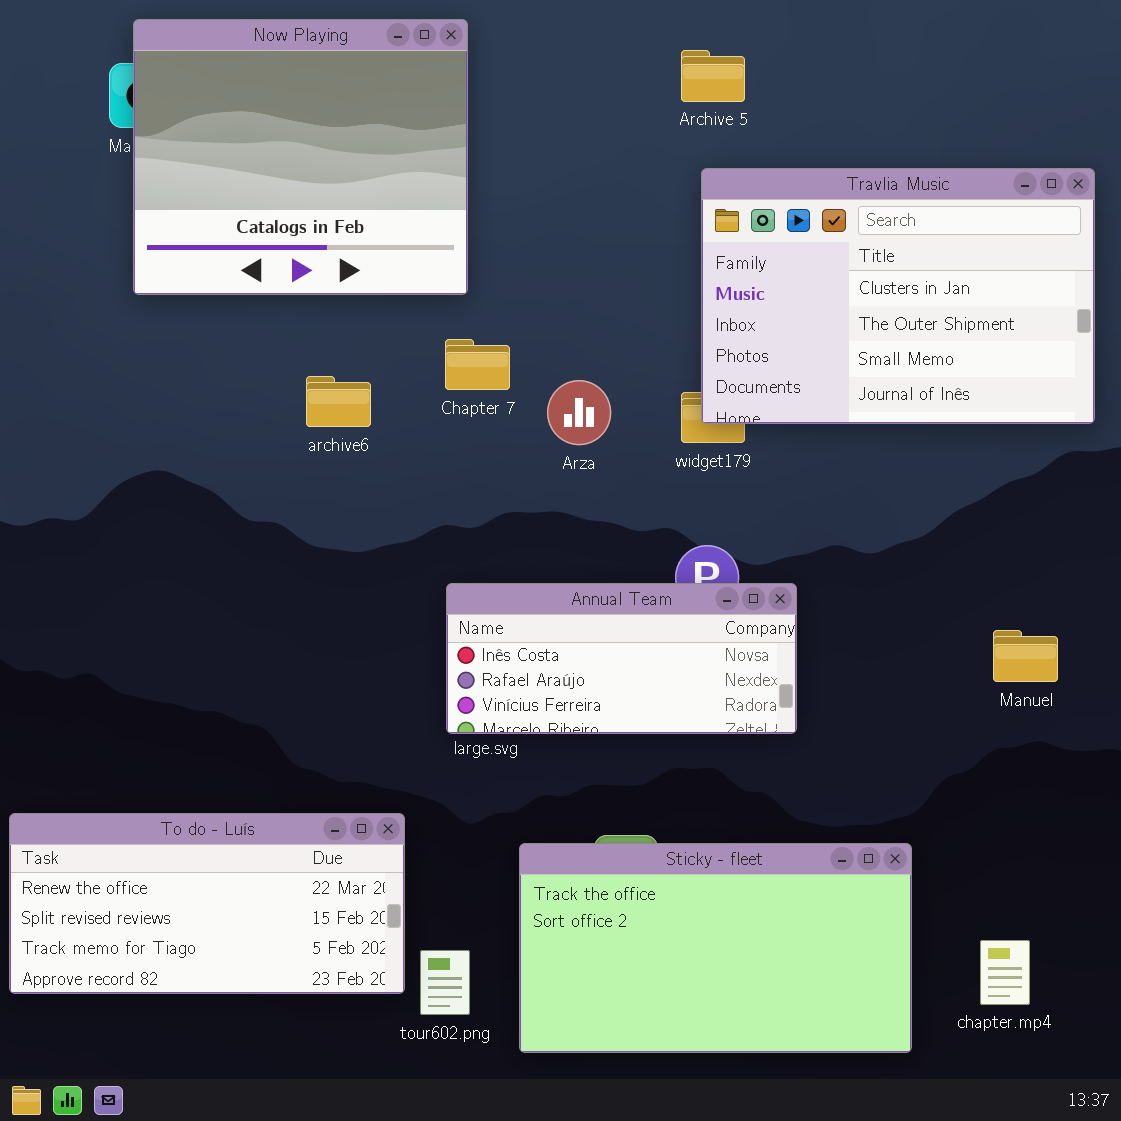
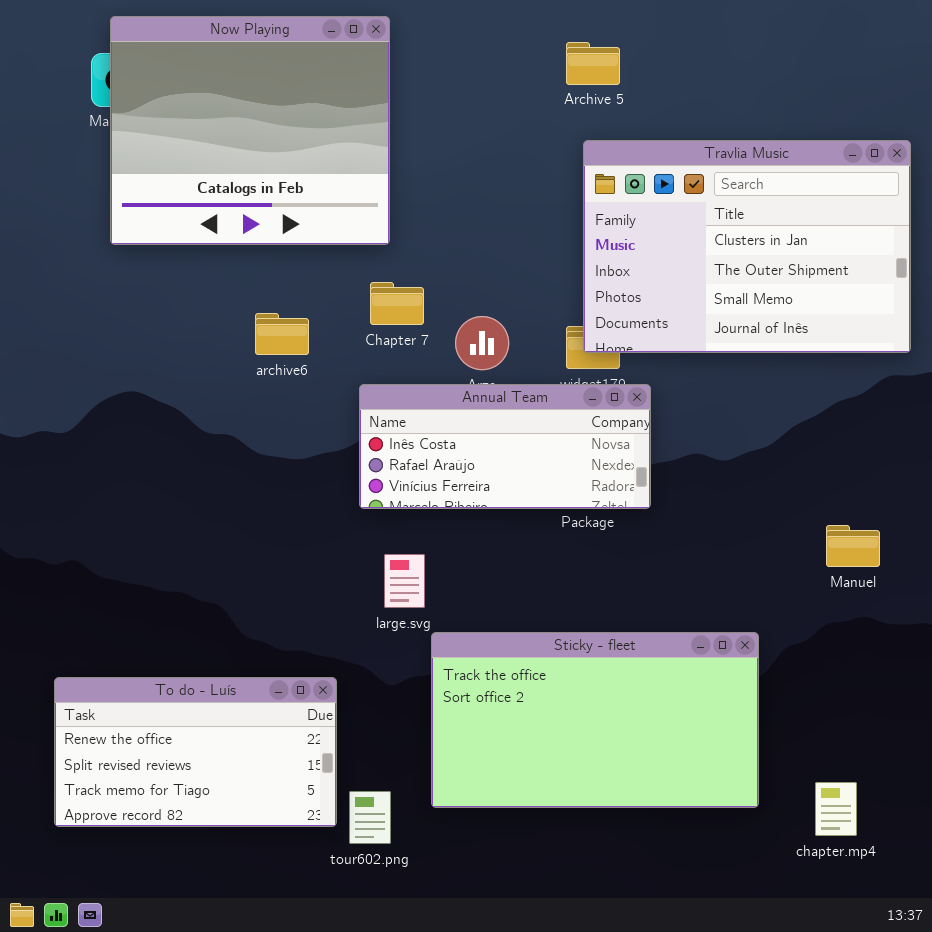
Annual Team: [446,583,797,734] -> [359,384,651,509], moved
To do - Luís: [9,813,405,994] -> [54,677,337,827], resized
Sticky - fleet: [519,843,912,1053] -> [431,632,759,808], moved

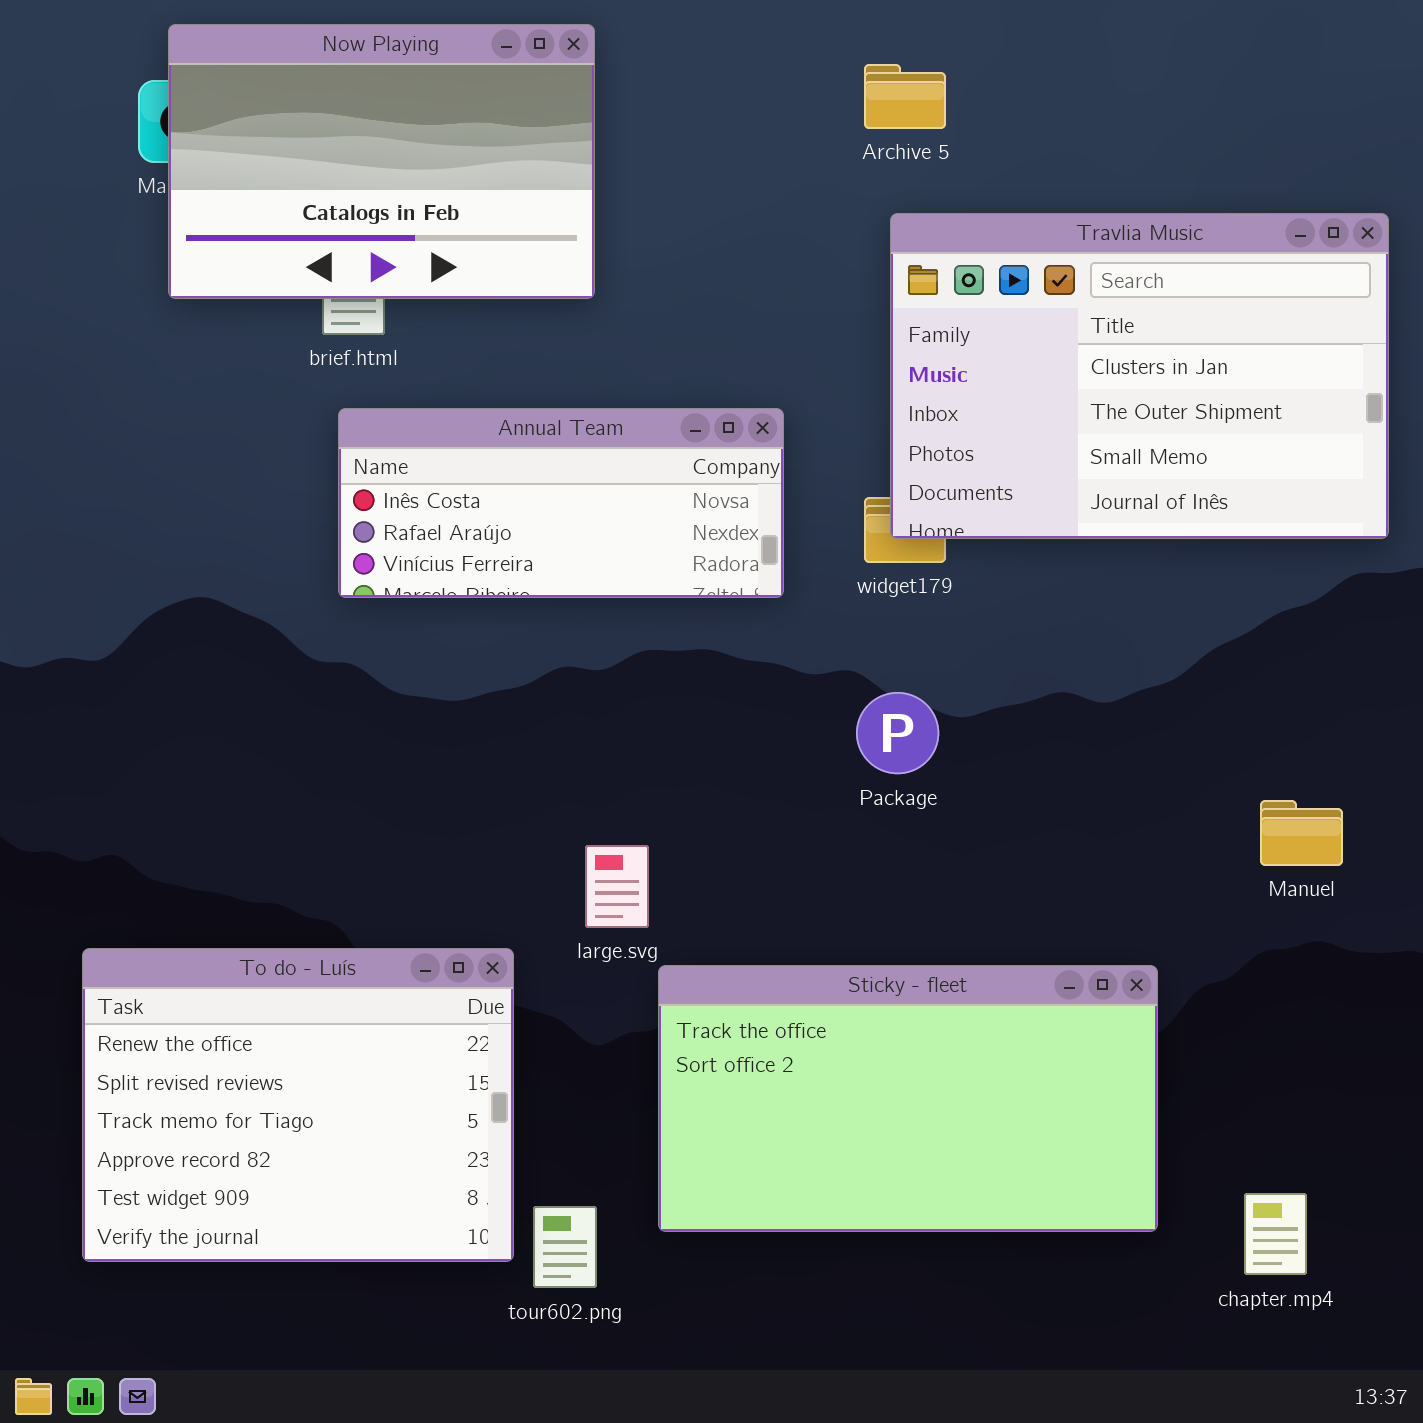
Now Playing: [110,16,390,245] -> [168,24,595,299], resized
Annual Team: [359,384,651,509] -> [338,408,784,598], moved
To do - Luís: [54,677,337,827] -> [82,948,514,1262], resized

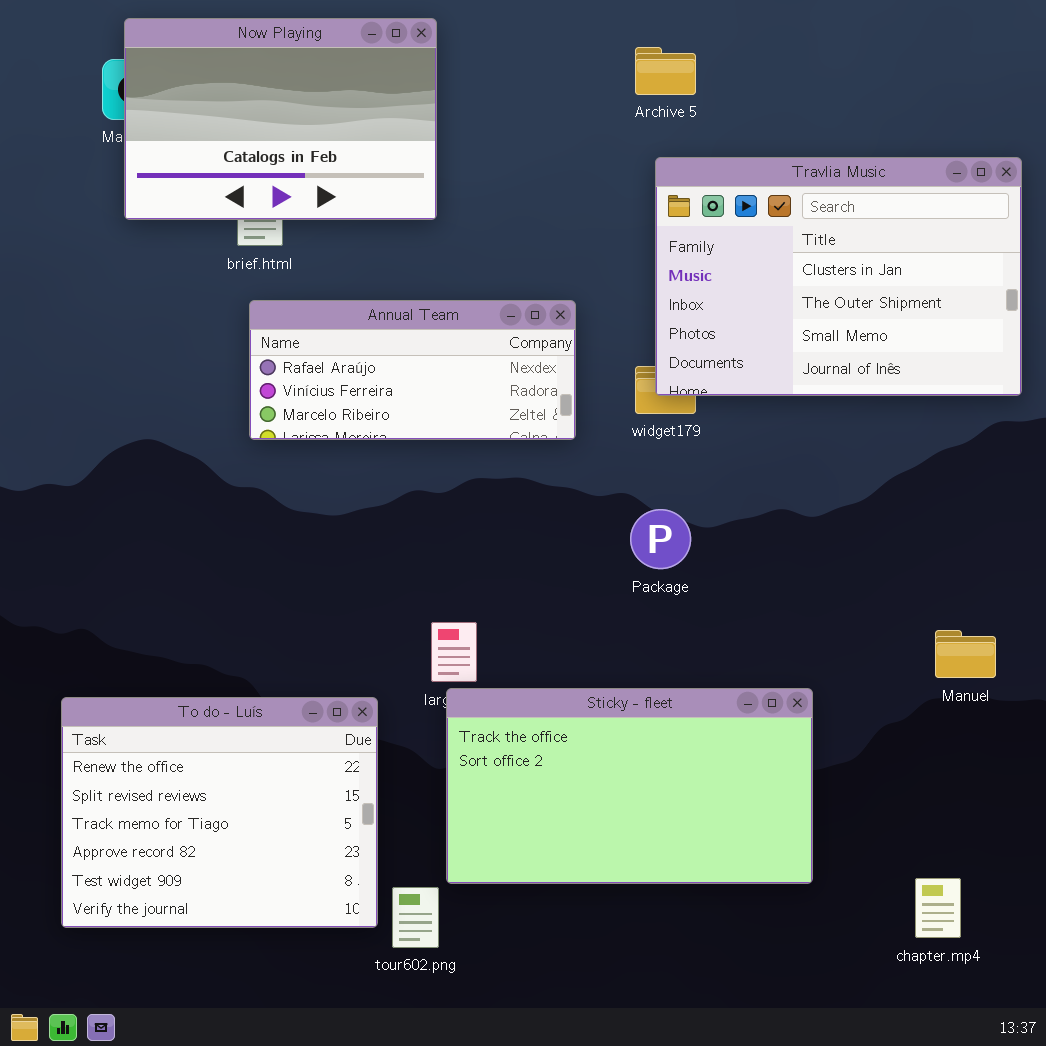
Annual Team: [338,408,784,598] -> [249,300,576,440], scrolled down 1 row
Manuel: [1260,800,1343,866] -> [935,630,996,678], moved
Sticky - fleet: [658,965,1158,1232] -> [446,688,813,884], moved

